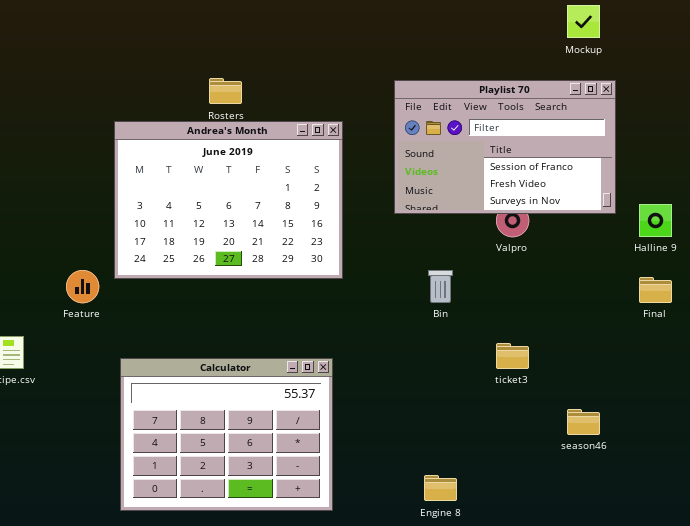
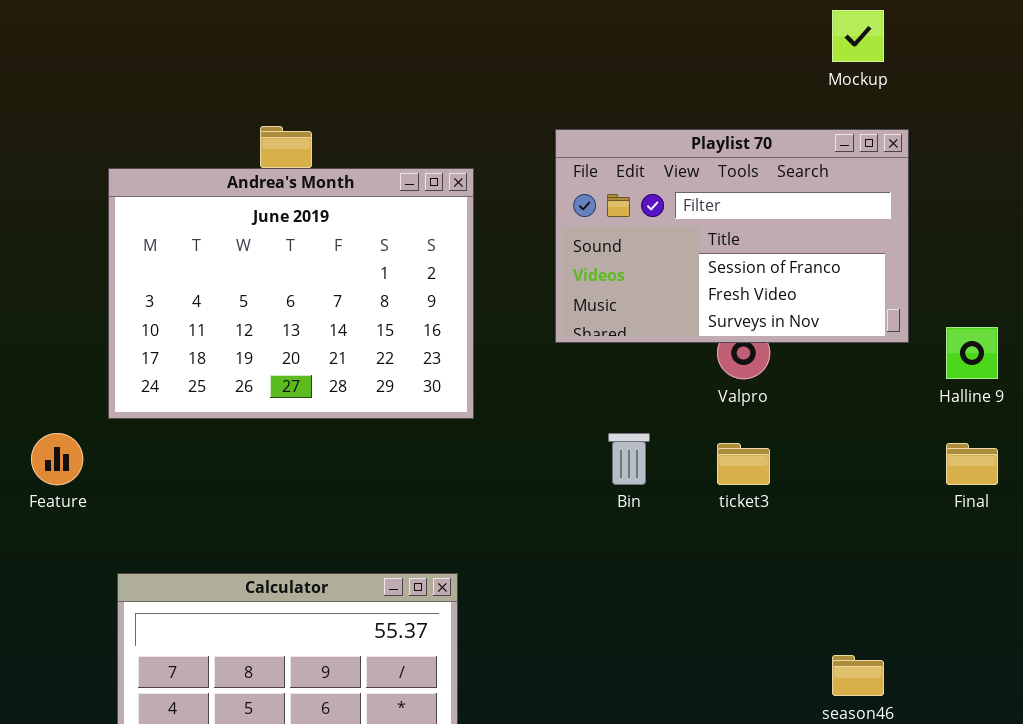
Andrea's Month: [114,121,343,279] -> [108,168,474,419], moved
ticket3: [496,343,529,369] -> [717,443,770,485], moved

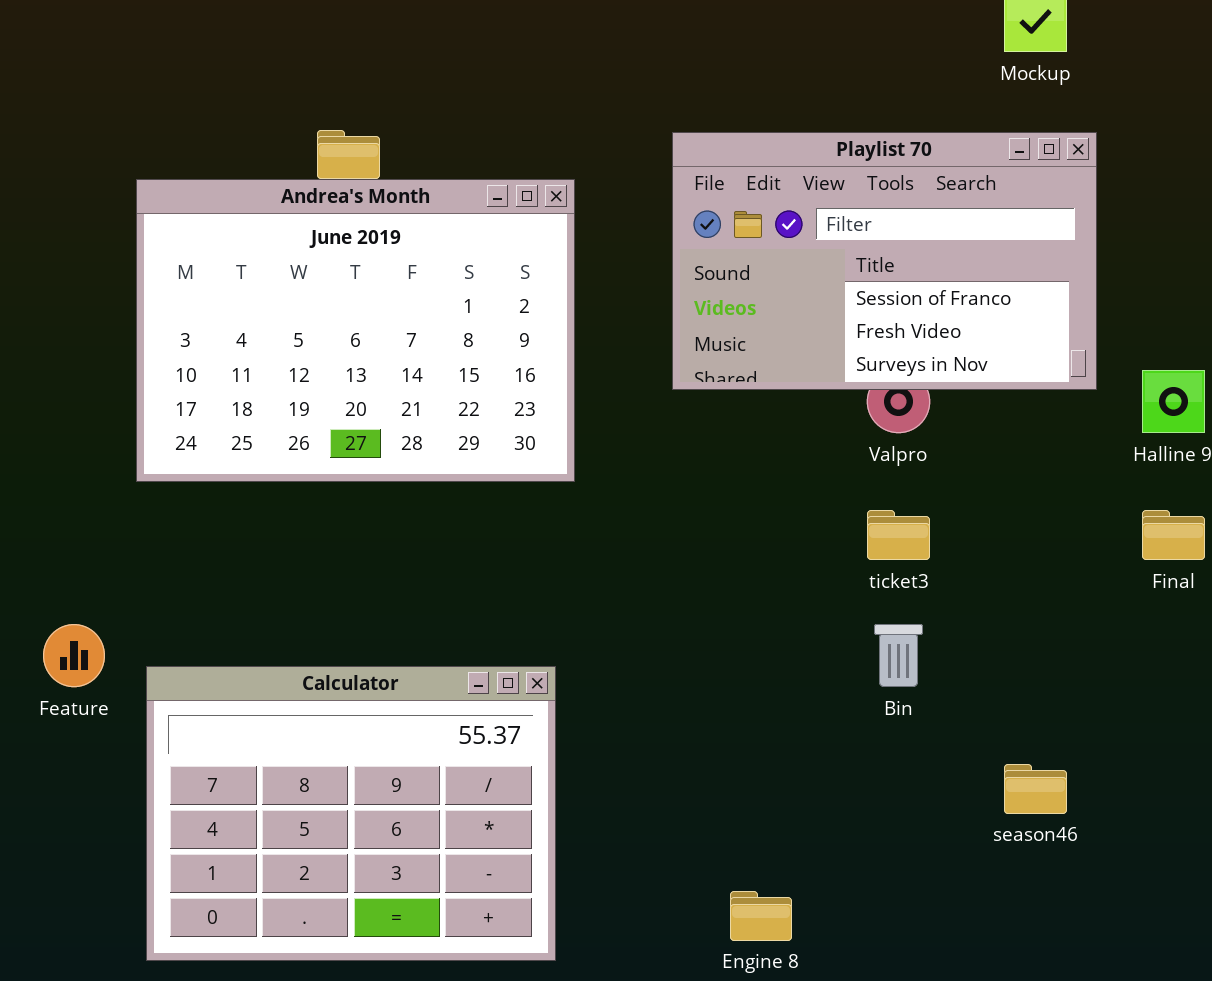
Feature: [31,433,83,485] -> [43,624,105,687], moved
Bin: [608,433,650,485] -> [874,624,923,687], moved

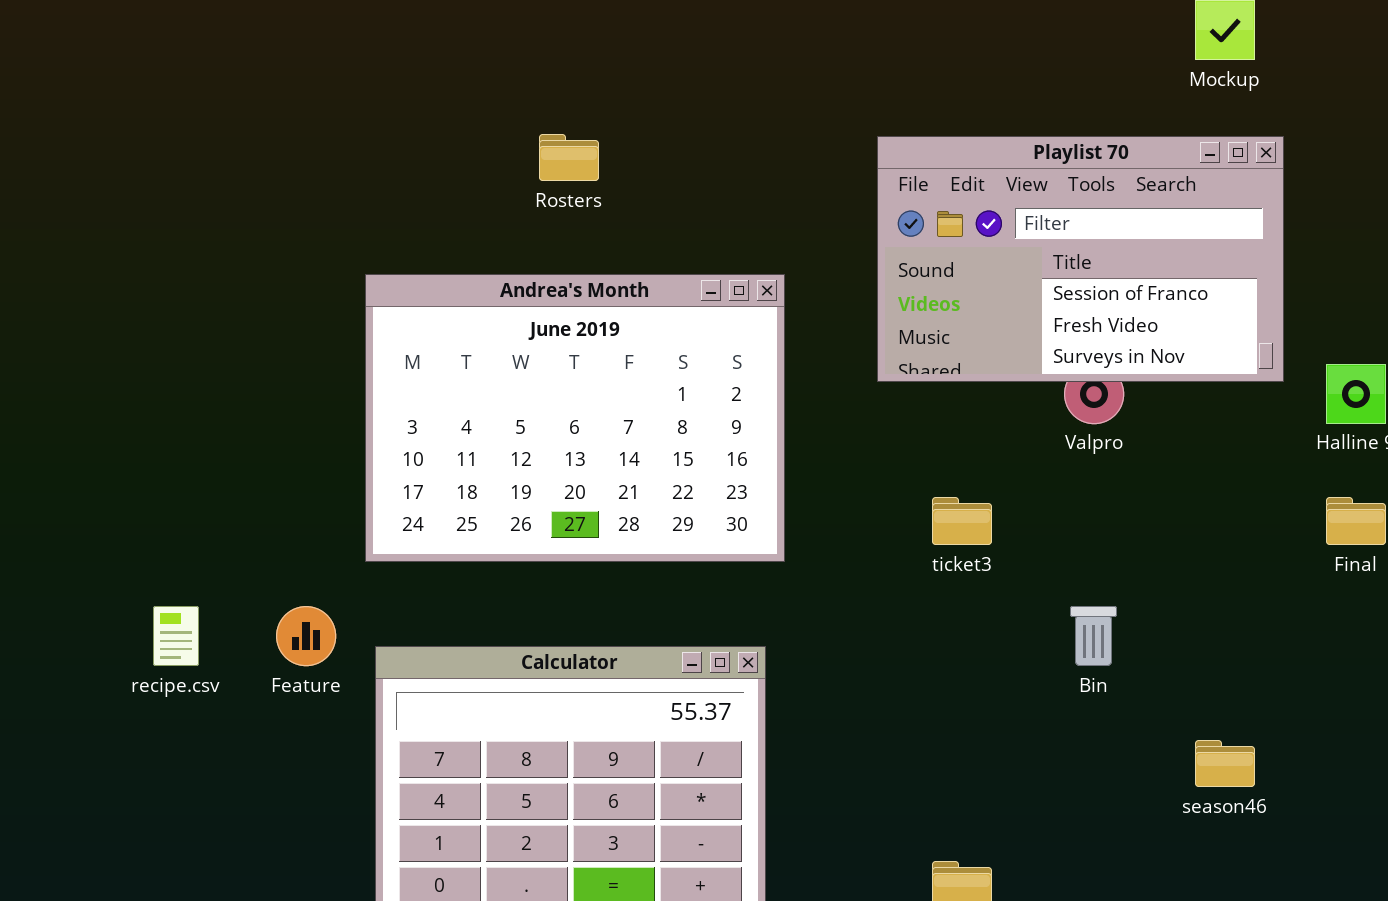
Andrea's Month: [136,179,575,482] -> [365,274,785,562], moved
ticket3: [867,510,930,560] -> [932,497,992,545], moved

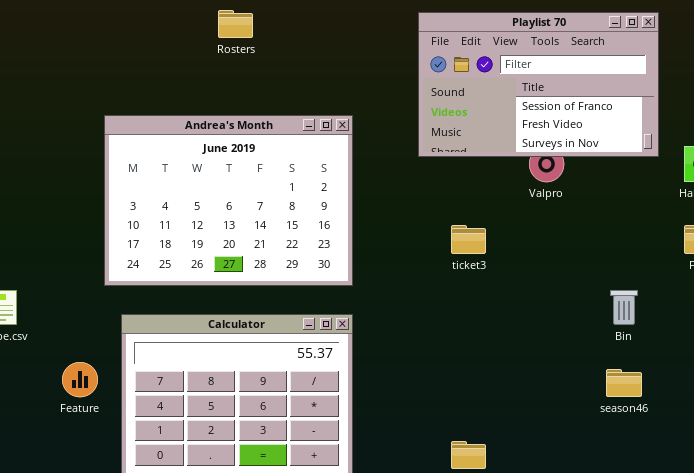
Andrea's Month: [365,274,785,562] -> [104,115,353,286], moved
Feature: [276,606,336,666] -> [62,362,98,397], moved
Bin: [1070,606,1117,666] -> [610,290,638,325], moved

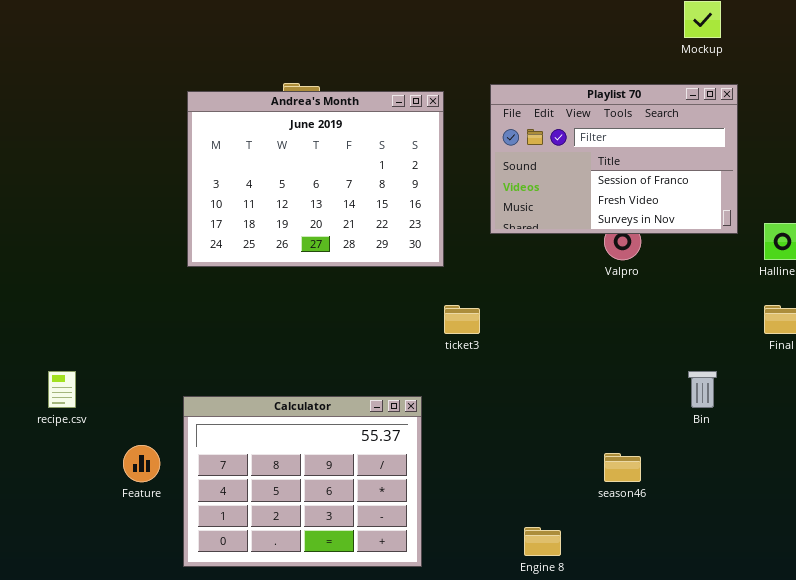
Andrea's Month: [104,115,353,286] -> [187,91,444,267], moved
ticket3: [451,225,486,254] -> [444,305,480,334], moved
season46: [606,369,642,397] -> [604,453,641,482], moved

